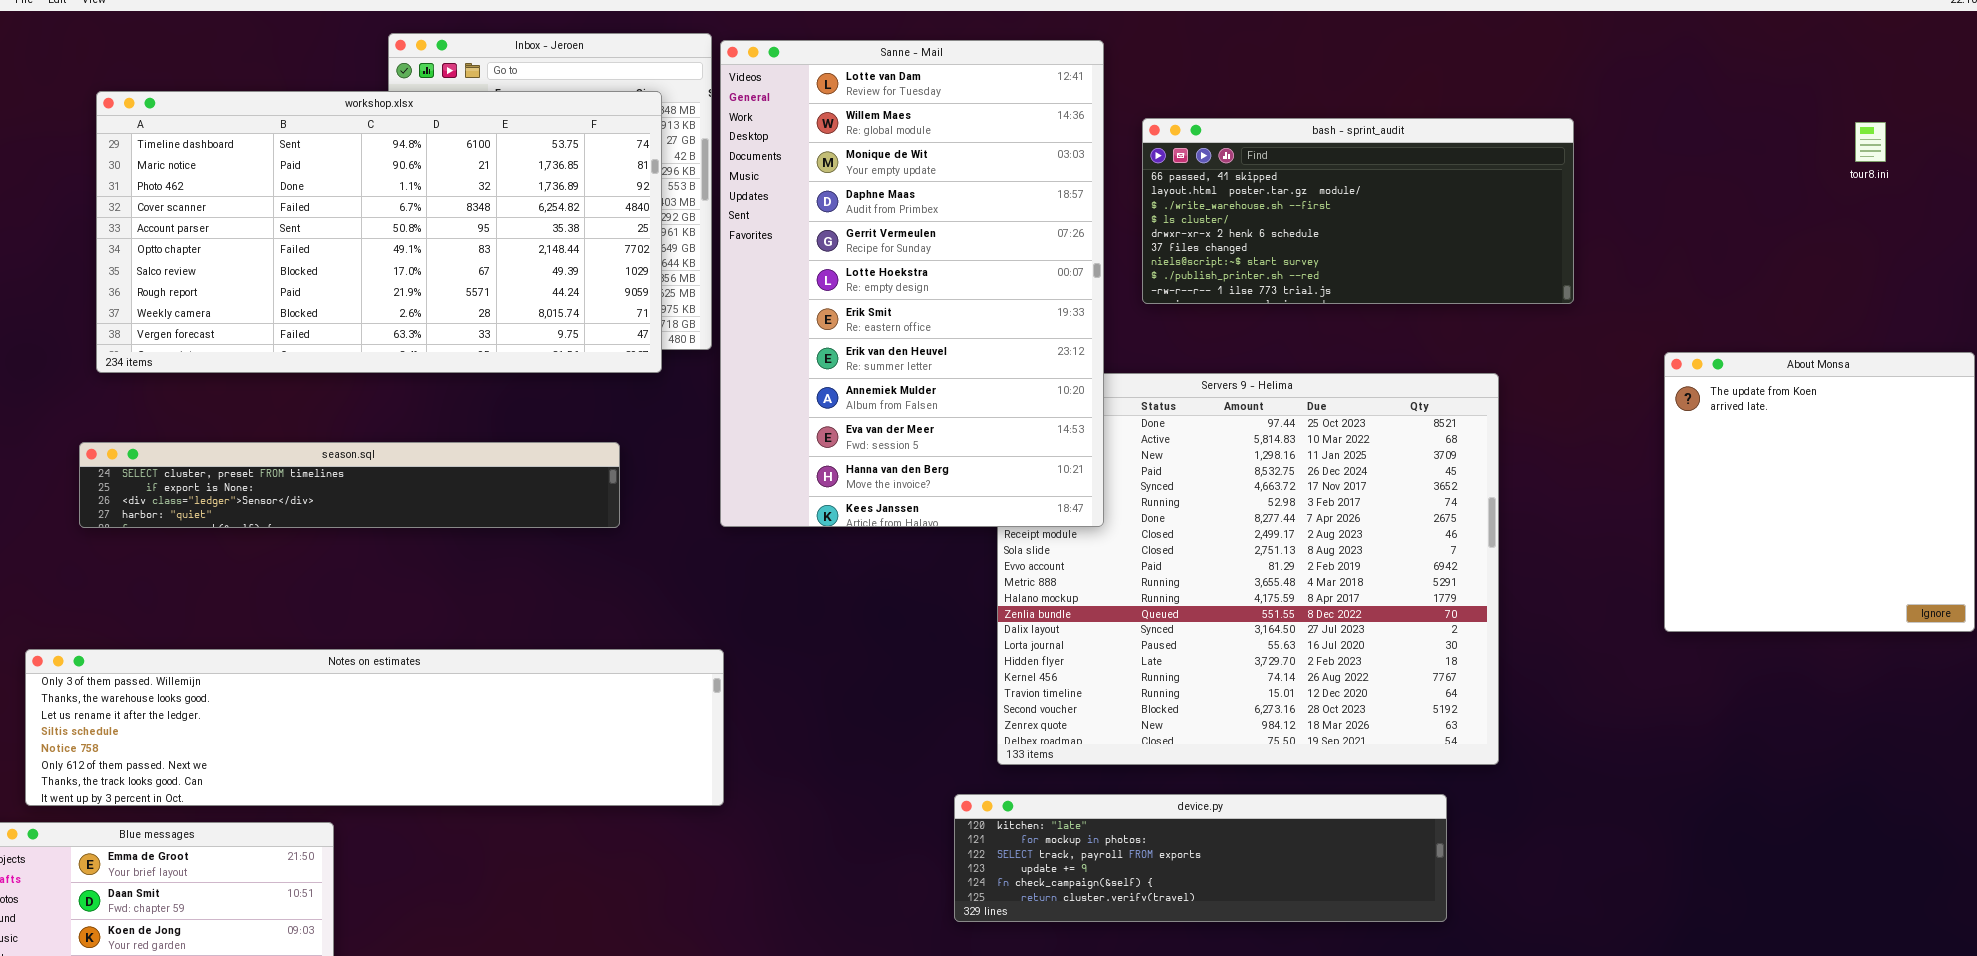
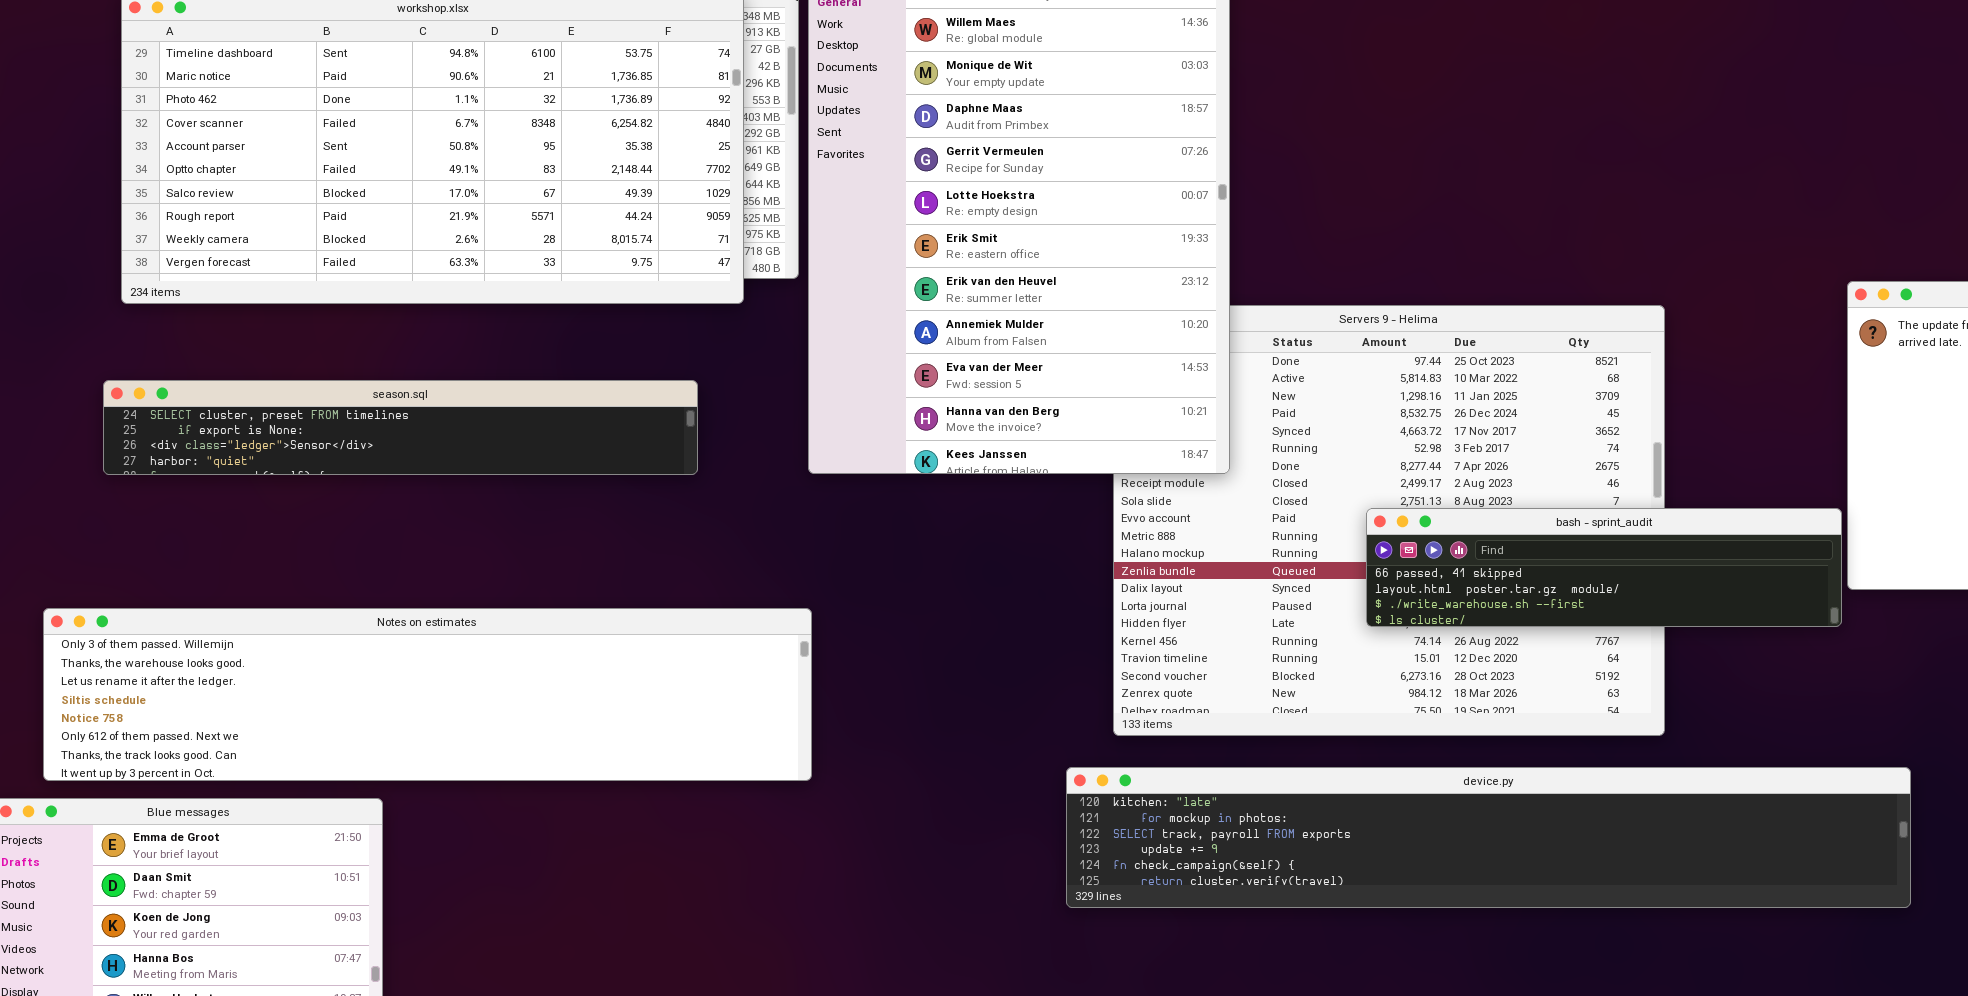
bash - sprint_audit: [1142,118,1574,304] -> [1366,508,1842,627], moved, resized
device.py: [954,794,1447,922] -> [1066,767,1911,908], resized

